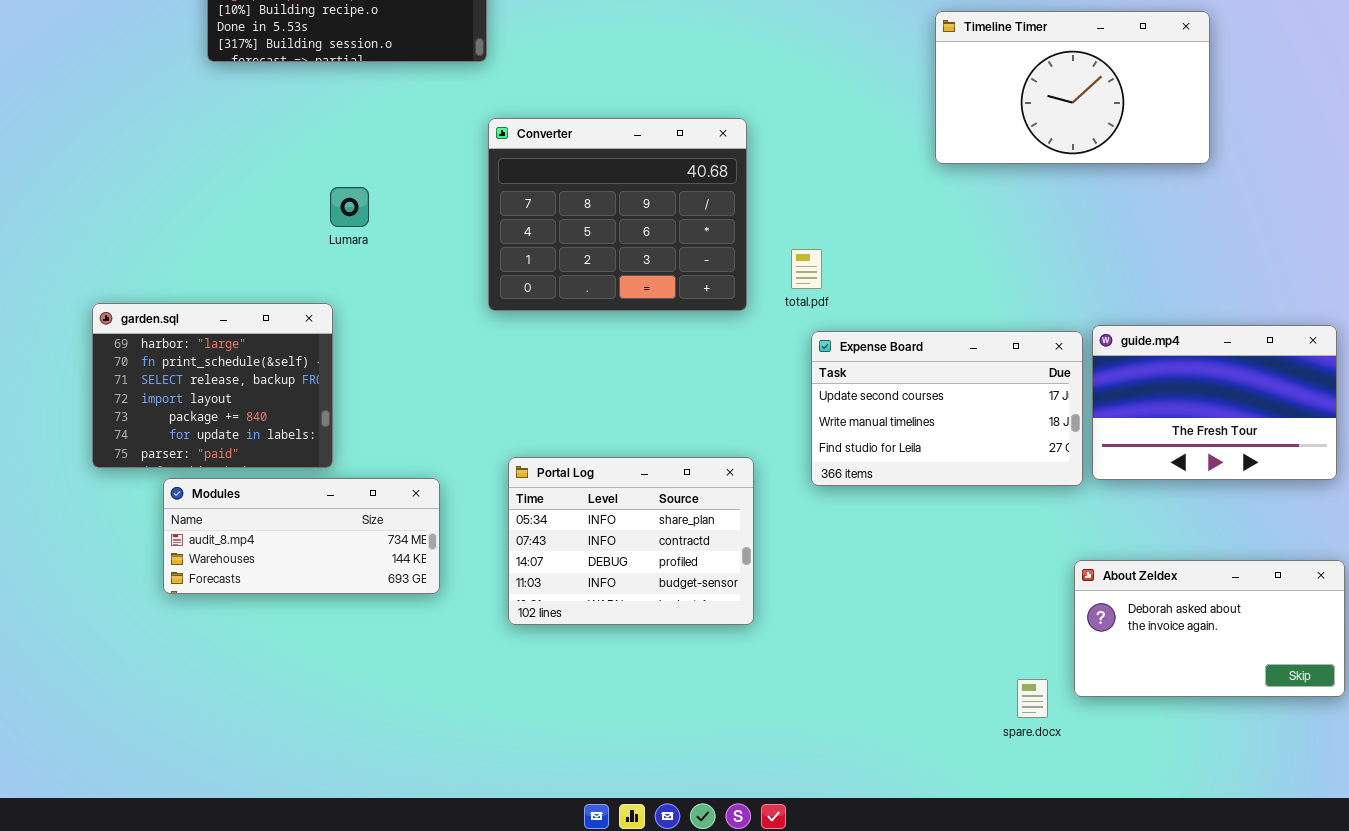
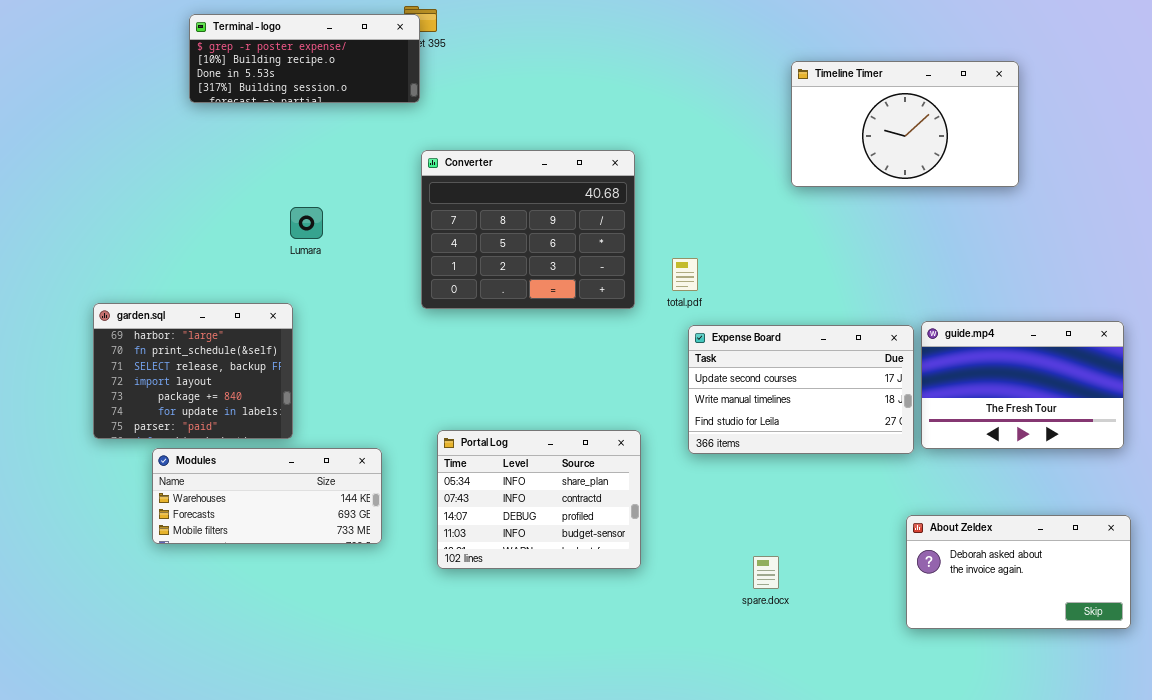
Modules: [163,478,440,594] -> [152,448,382,544], scrolled down 1 row
spare.docx: [1017,679,1048,718] -> [753,556,779,589], moved

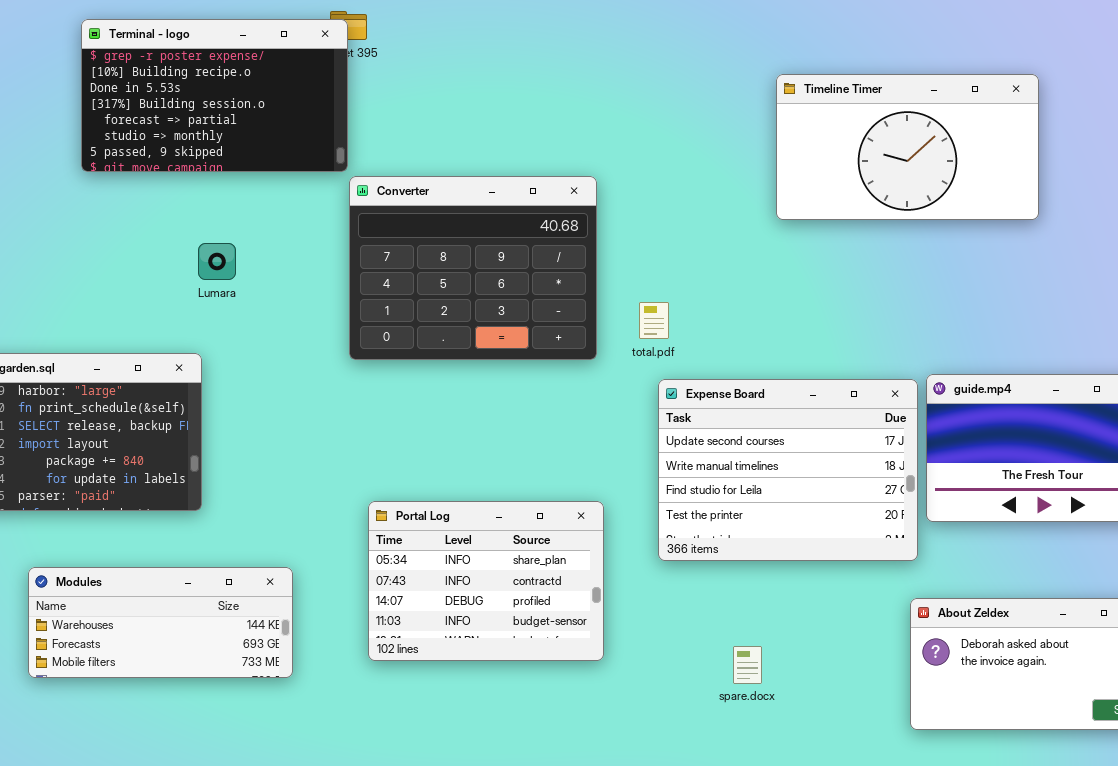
Terminal - logo: [189,14,420,103] -> [81,19,348,172], resized
Expense Board: [688,325,914,454] -> [658,379,918,561], resized
Modules: [152,448,382,544] -> [28,567,293,678], moved

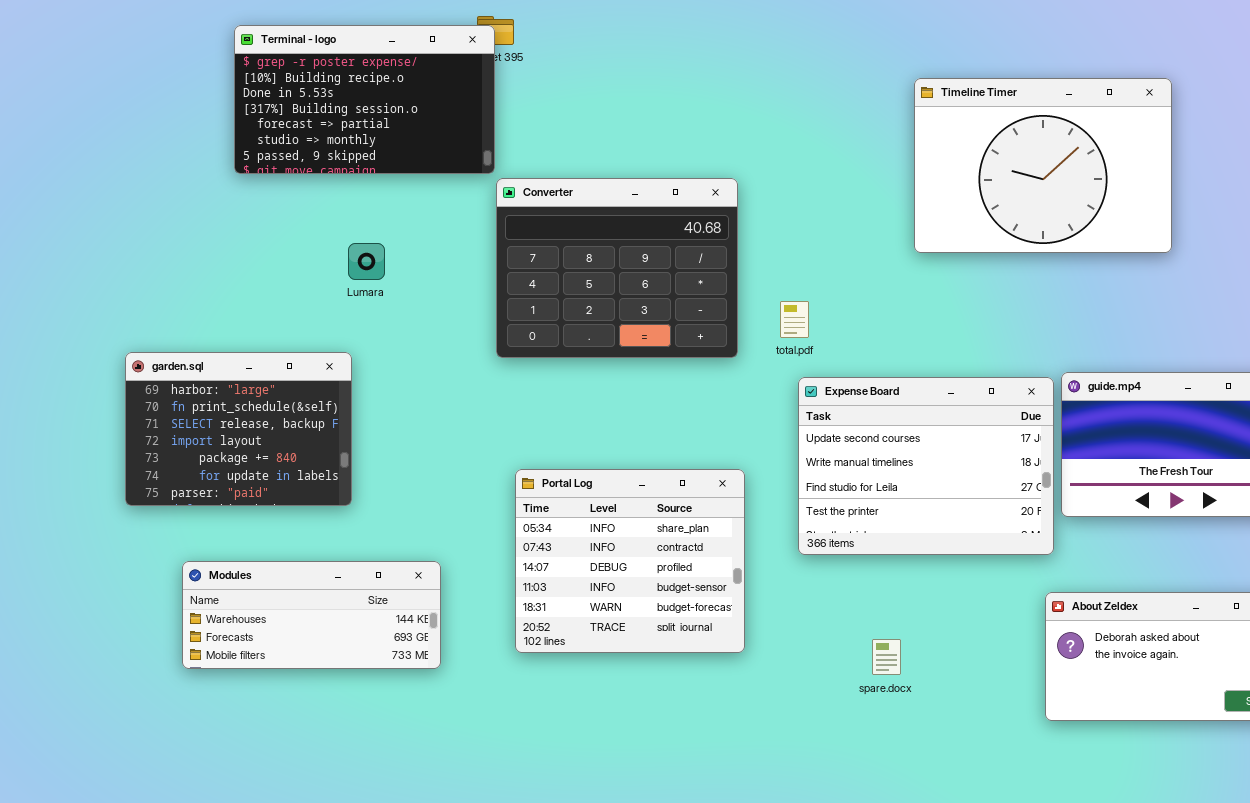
Timeline Timer: [776,74,1039,220] -> [914,78,1172,253], resized
Portal Log: [368,501,604,661] -> [515,469,745,653], resized

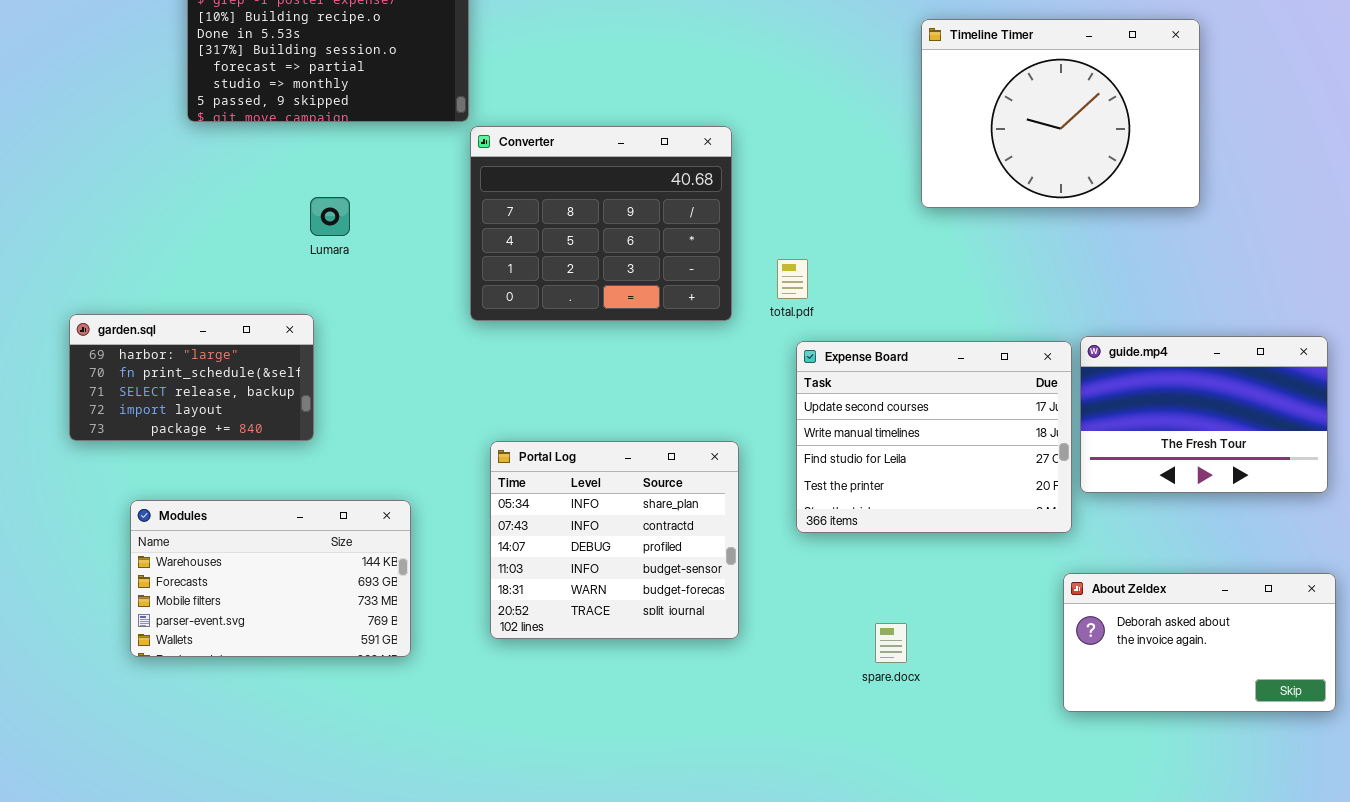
garden.sql: [125,352,352,506] -> [69,314,314,441], resized
Modules: [182,561,441,669] -> [130,500,411,657], resized

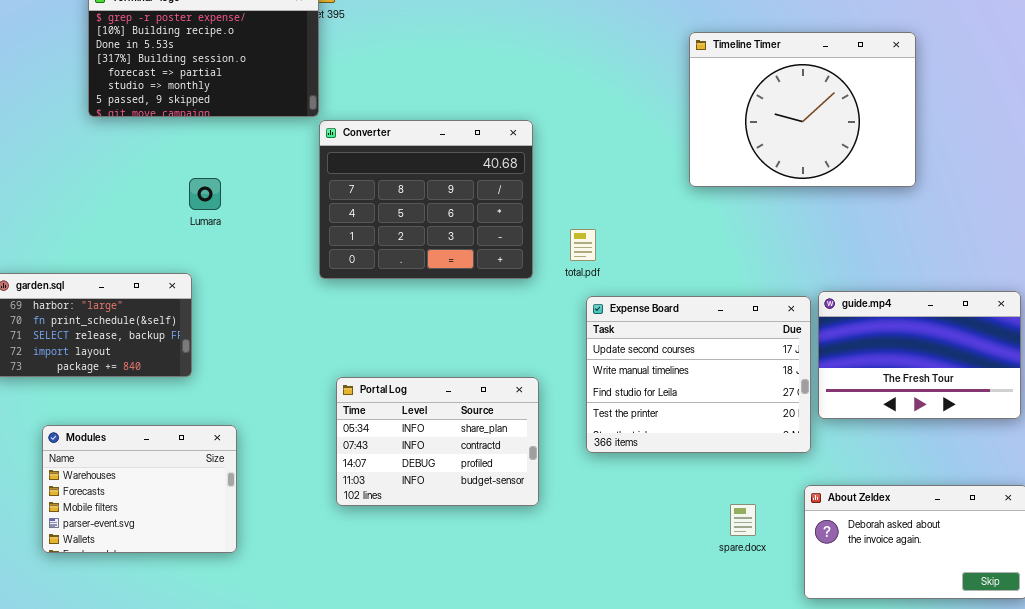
Portal Log: [490,441,739,639] -> [336,377,539,506], resized
Modules: [130,500,411,657] -> [42,425,237,553], resized
spare.docx: [875,623,907,663] -> [730,504,756,536], moved

